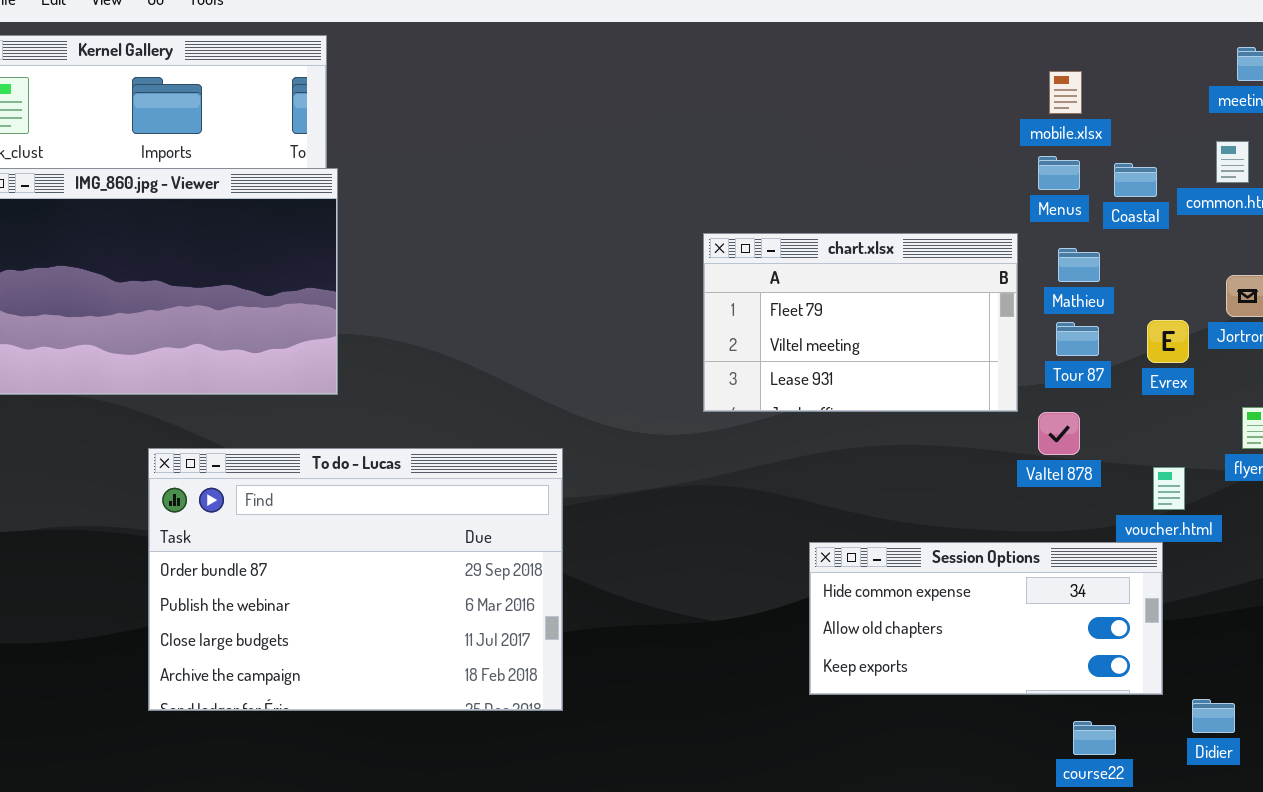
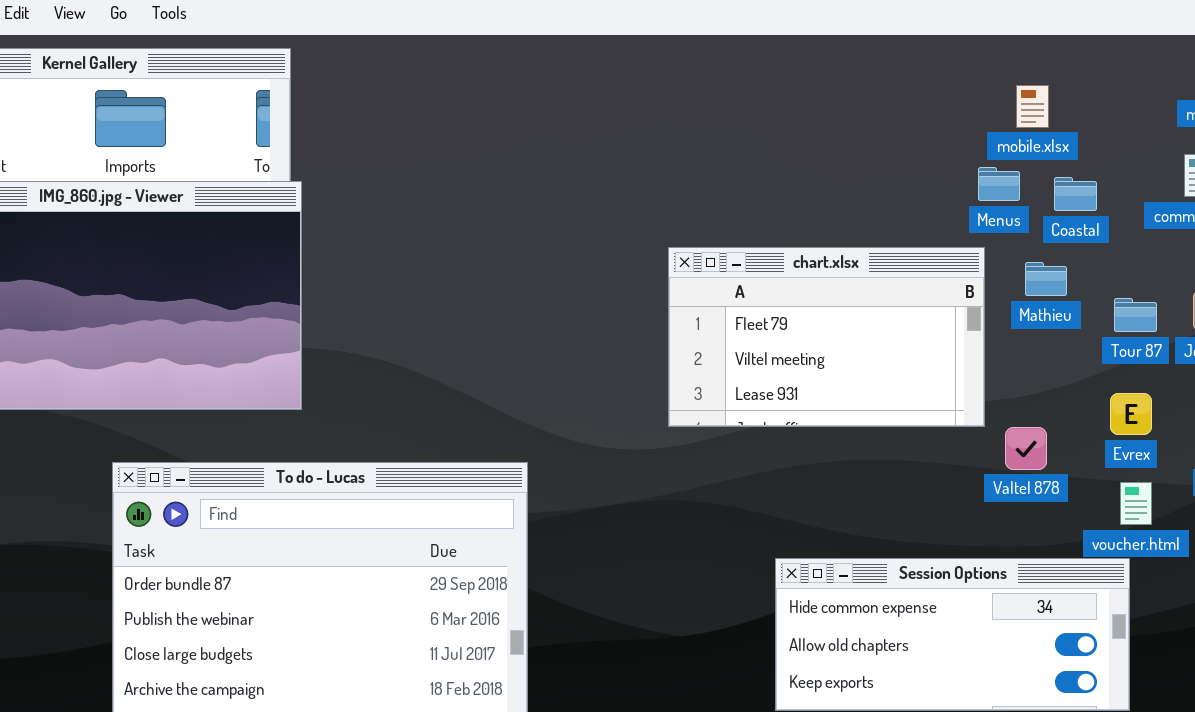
Menus: [1038,156,1080,190] -> [978,167,1020,201], moved
Coastal: [1114,163,1157,197] -> [1054,177,1097,211], moved
Evrex: [1147,320,1189,363] -> [1110,393,1152,435], moved
Tour 87: [1056,322,1099,356] -> [1114,298,1157,332], moved

